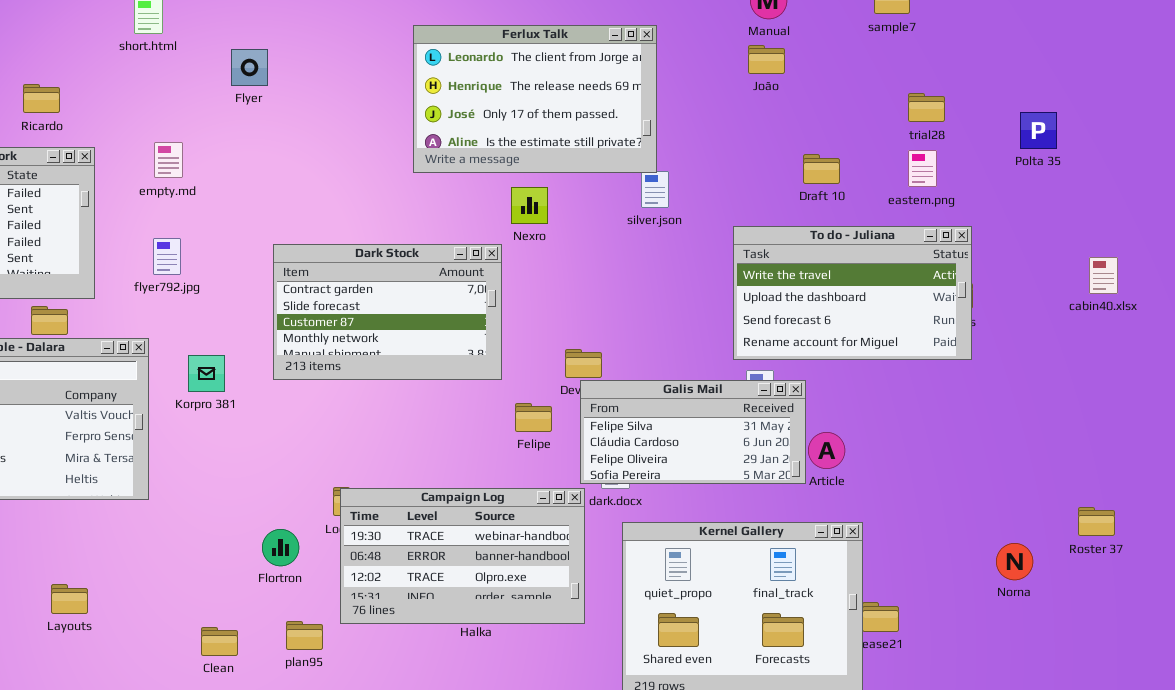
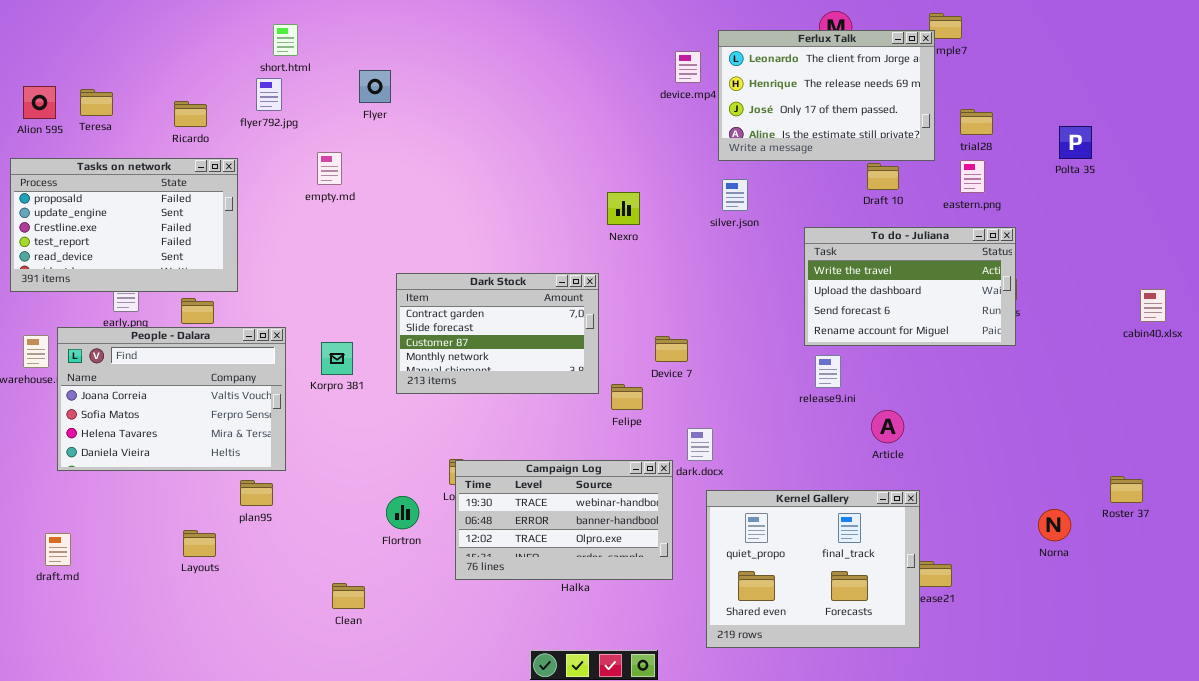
Ferlux Talk: [413,25,657,173] -> [718,30,935,161], moved
empty.md: [154,142,183,178] -> [317,152,342,185], moved
flyer792.jpg: [153,238,181,275] -> [256,78,282,111], moved
Dark Stock: [273,244,502,380] -> [396,273,599,394], moved
cabin40.xlsx: [1089,257,1118,294] -> [1140,289,1166,322], moved
Galis Mail: [580,380,806,484] -> none, closed
Layouts: [51,584,88,614] -> [183,530,216,557], moved
plan95: [286,621,323,650] -> [240,480,273,506], moved

